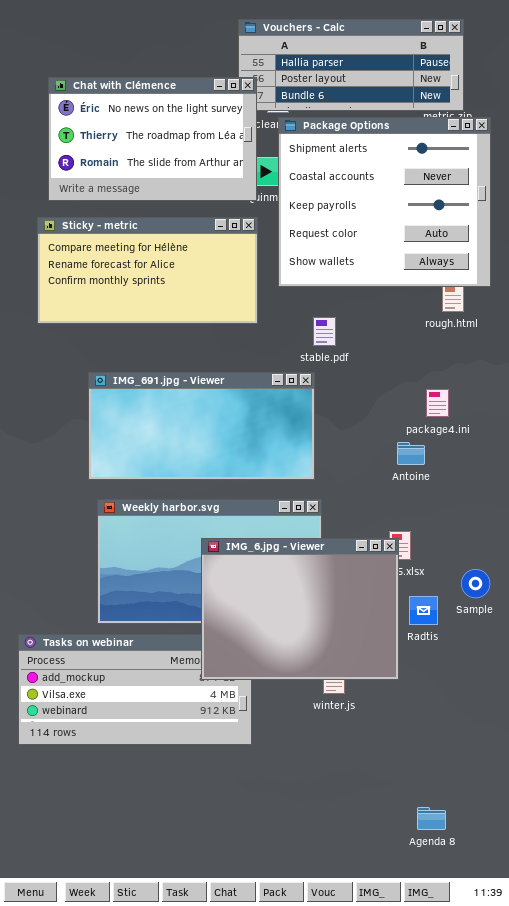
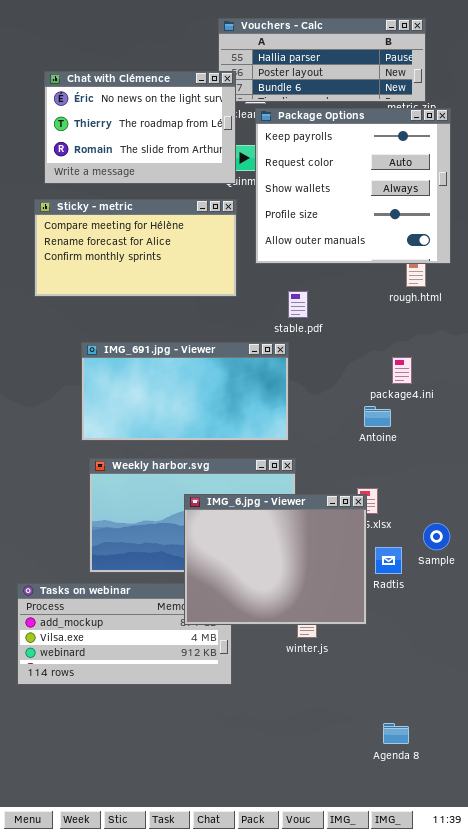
Package Options: [278,117,491,287] -> [255,108,451,264], scrolled down 2 rows
Agenda 8: [417,807,446,830] -> [383,723,409,744], moved

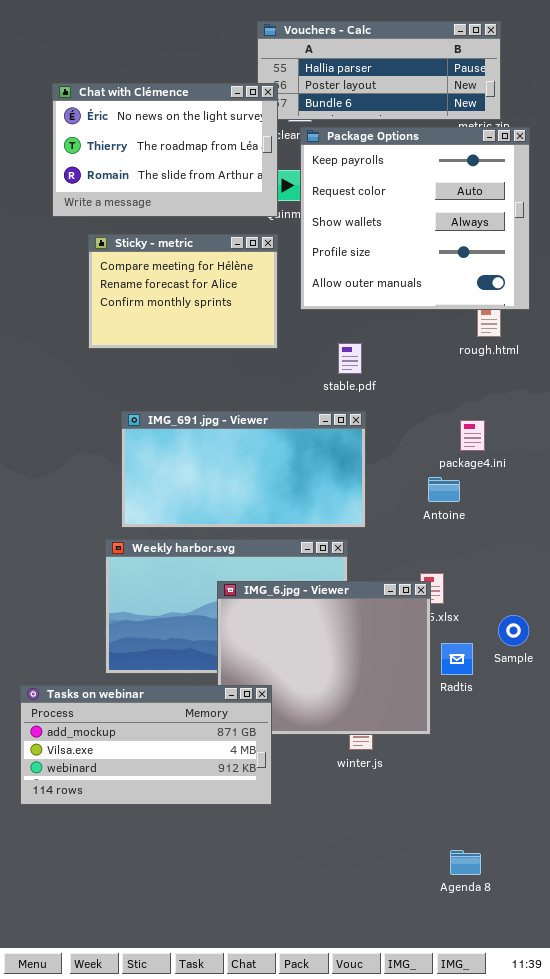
Sticky - metric: [34,199,237,297] -> [88,234,278,349], resized
IMG_691.jpg - Viewer: [81,342,289,441] -> [121,411,366,528], moved
Tasks on webinar: [17,583,232,685] -> [20,685,272,805], raised

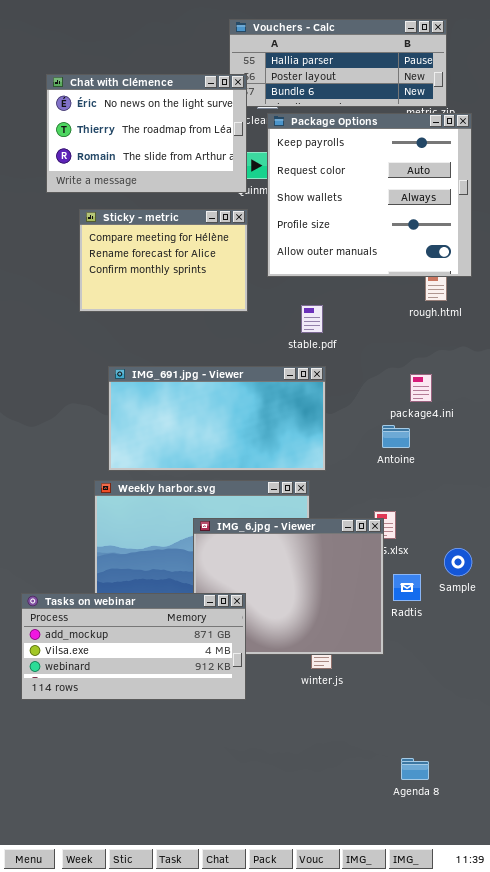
Tasks on webinar: [20,685,272,805] -> [21,593,246,700], moved

